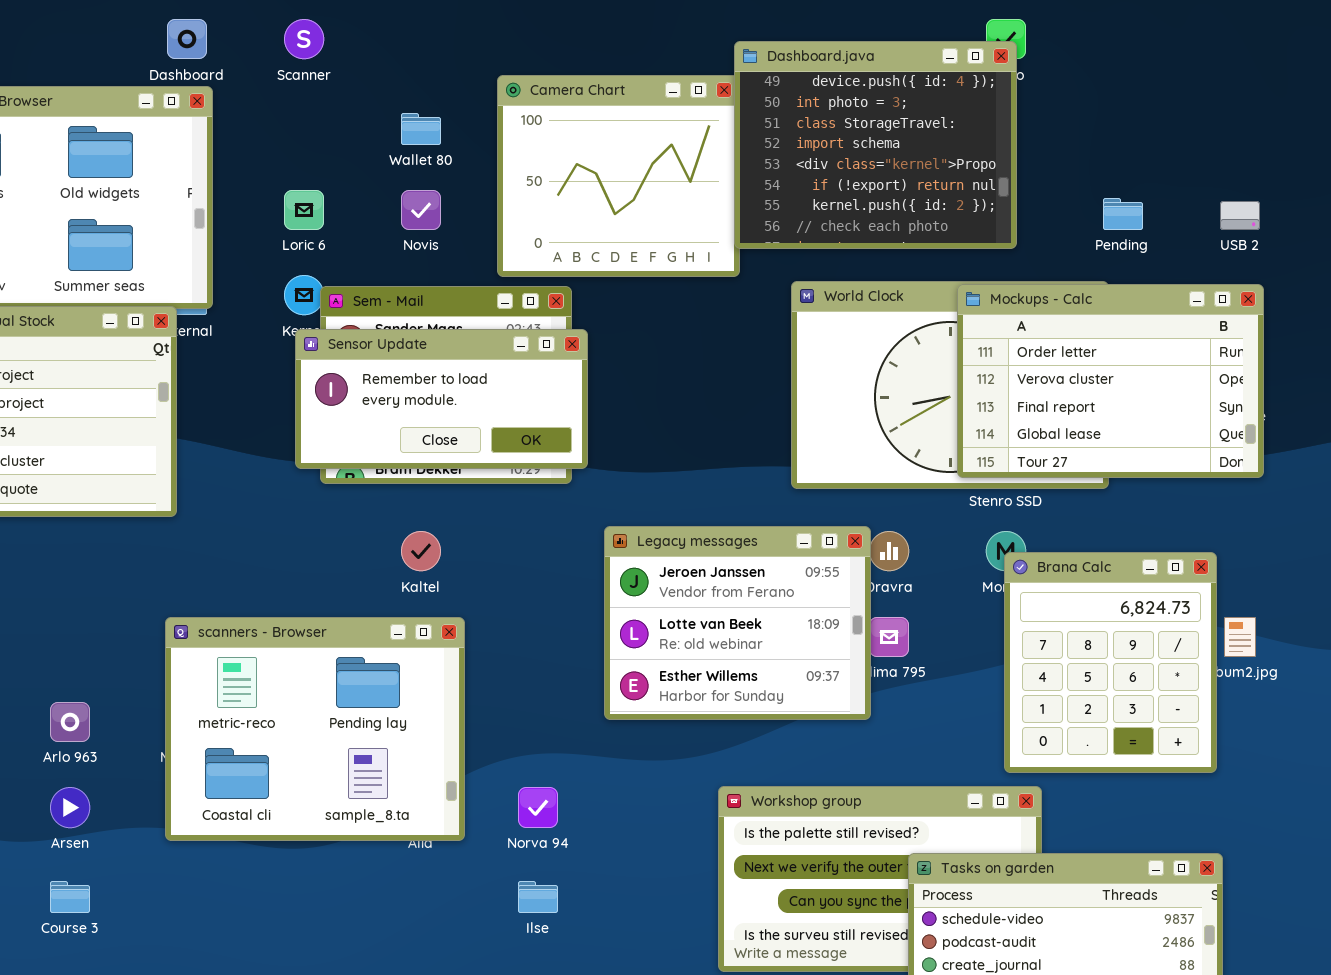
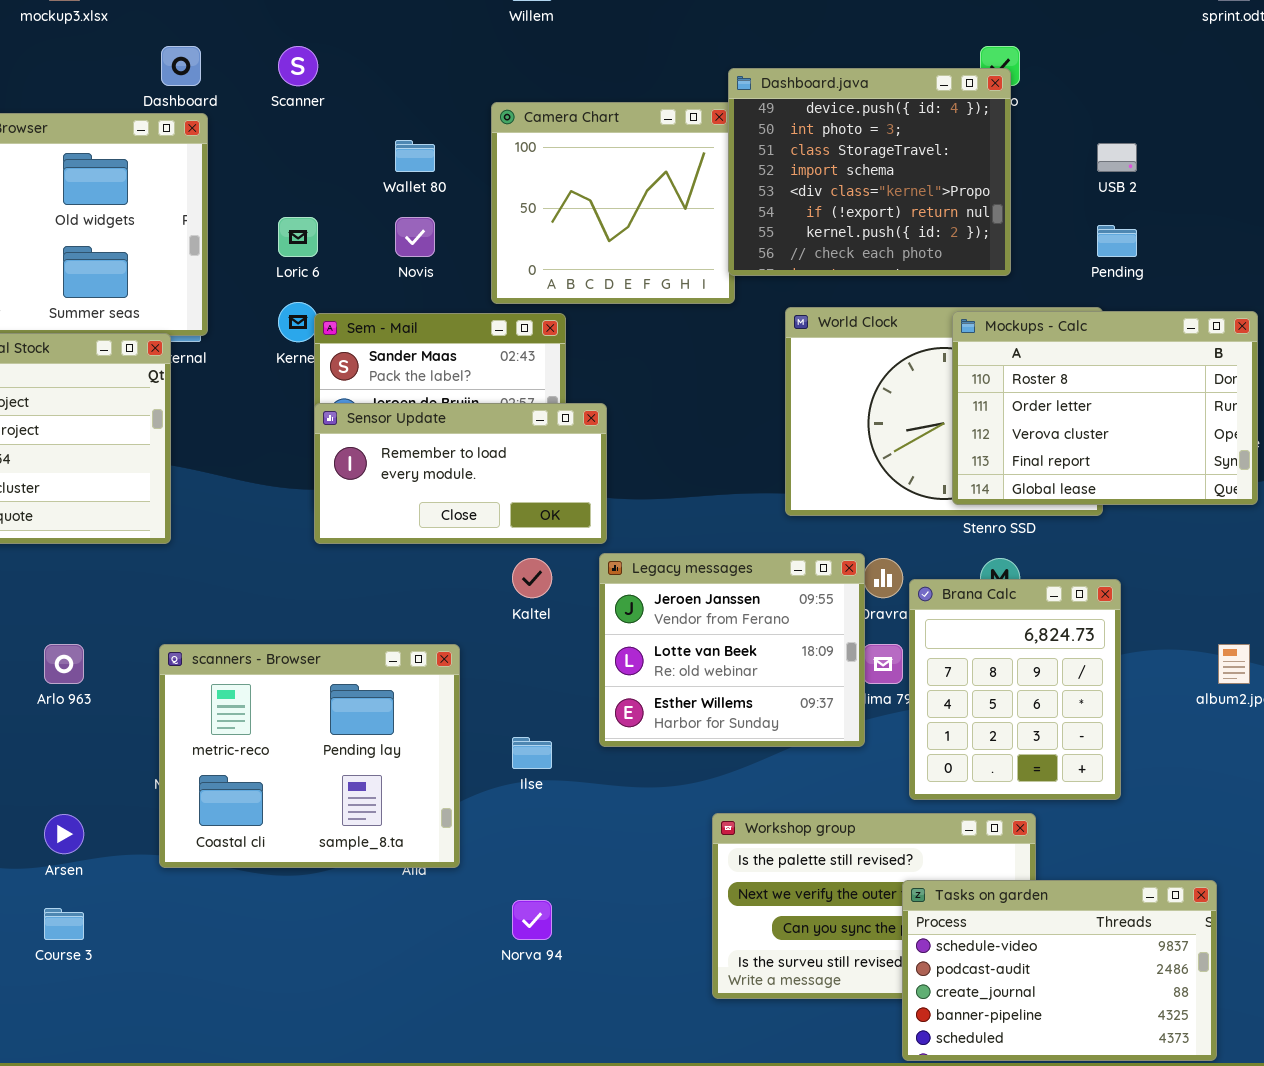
USB 2: [1220,201,1260,230] -> [1097,143,1137,172], moved
Mockups - Calc: [957,284,1264,478] -> [952,311,1258,505], scrolled up 1 row
Sensor Update: [295,329,588,469] -> [314,403,607,544], moved
Kaltel: [401,531,441,571] -> [512,558,552,598], moved
Brana Calc: [1004,552,1217,773] -> [909,579,1121,800], moved
Arlo 963: [50,702,90,742] -> [44,644,84,684], moved
Norva 94: [518,787,558,828] -> [512,900,552,940], moved
Ilse: [518,881,558,913] -> [512,737,552,769], moved

